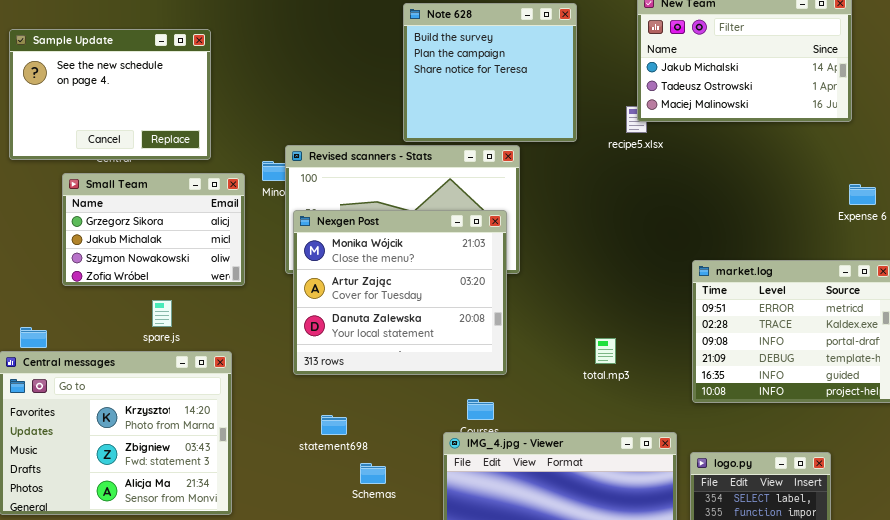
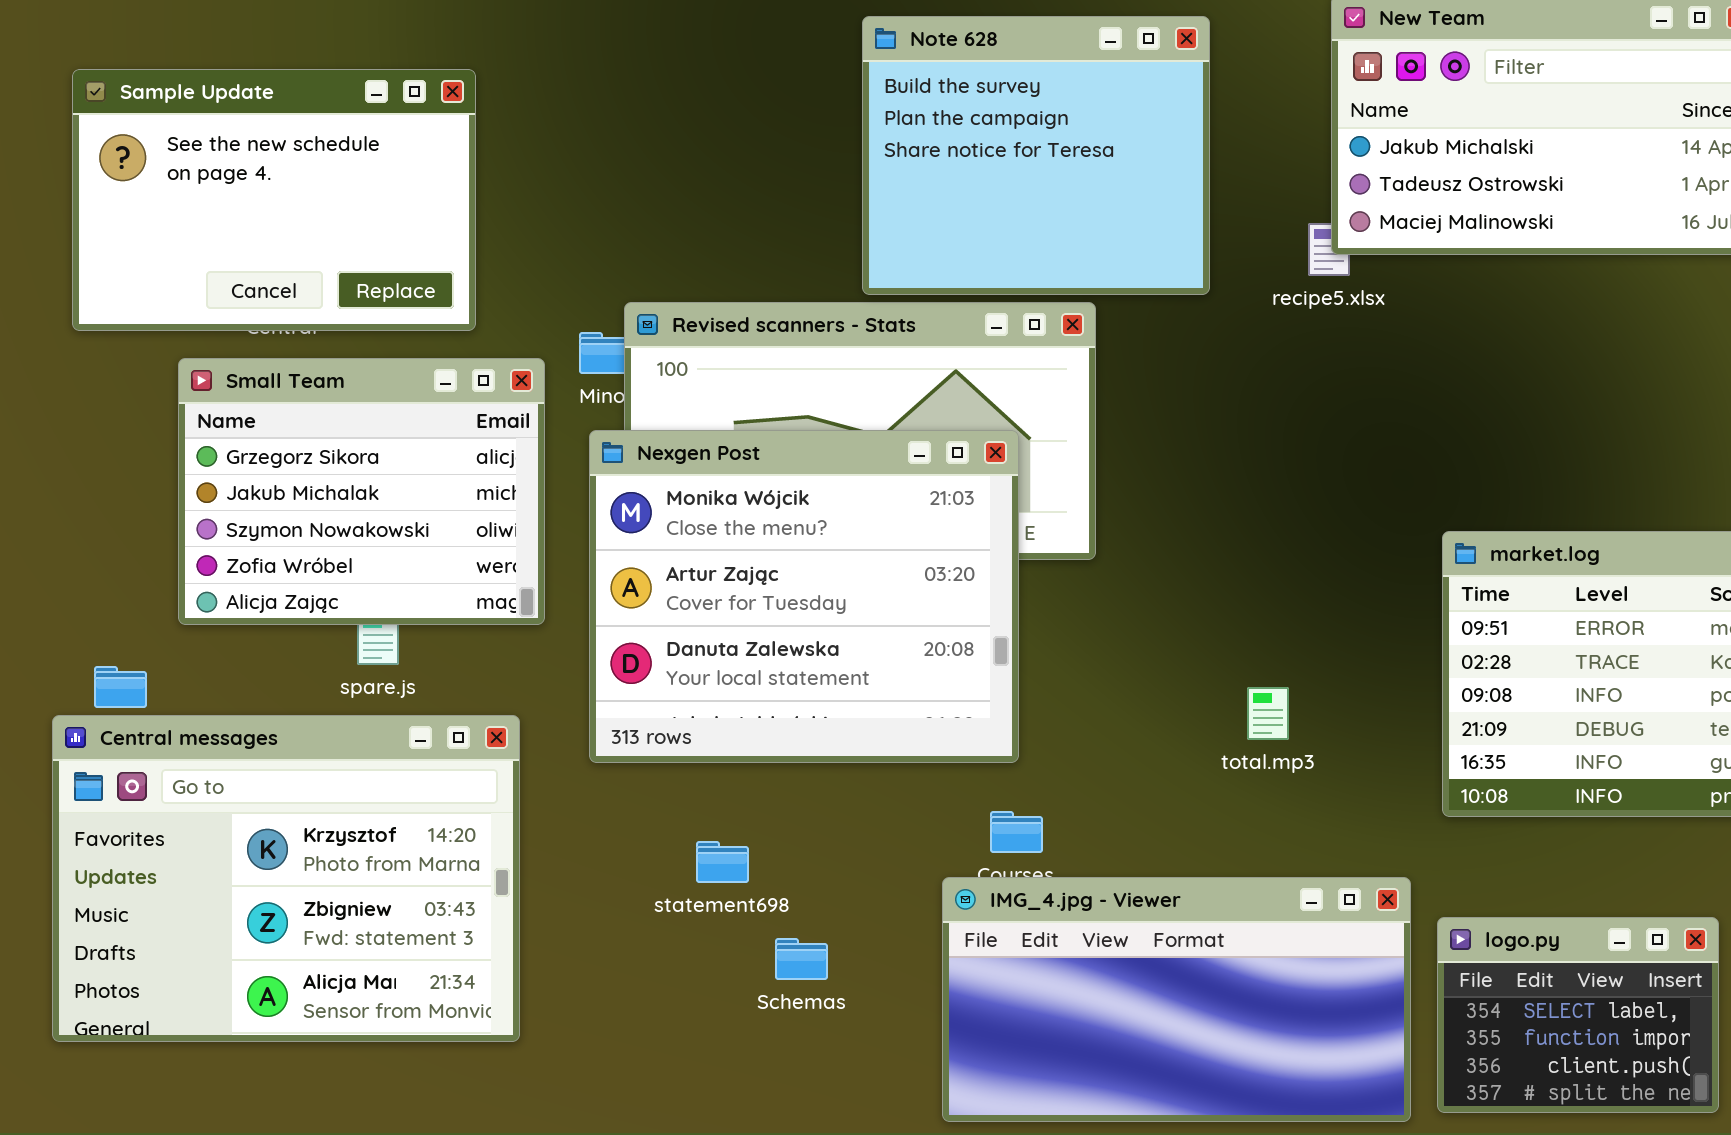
Small Team: [62,173,245,286] -> [178,358,545,625], resized
Nexgen Post: [293,210,507,375] -> [589,430,1019,763], moved

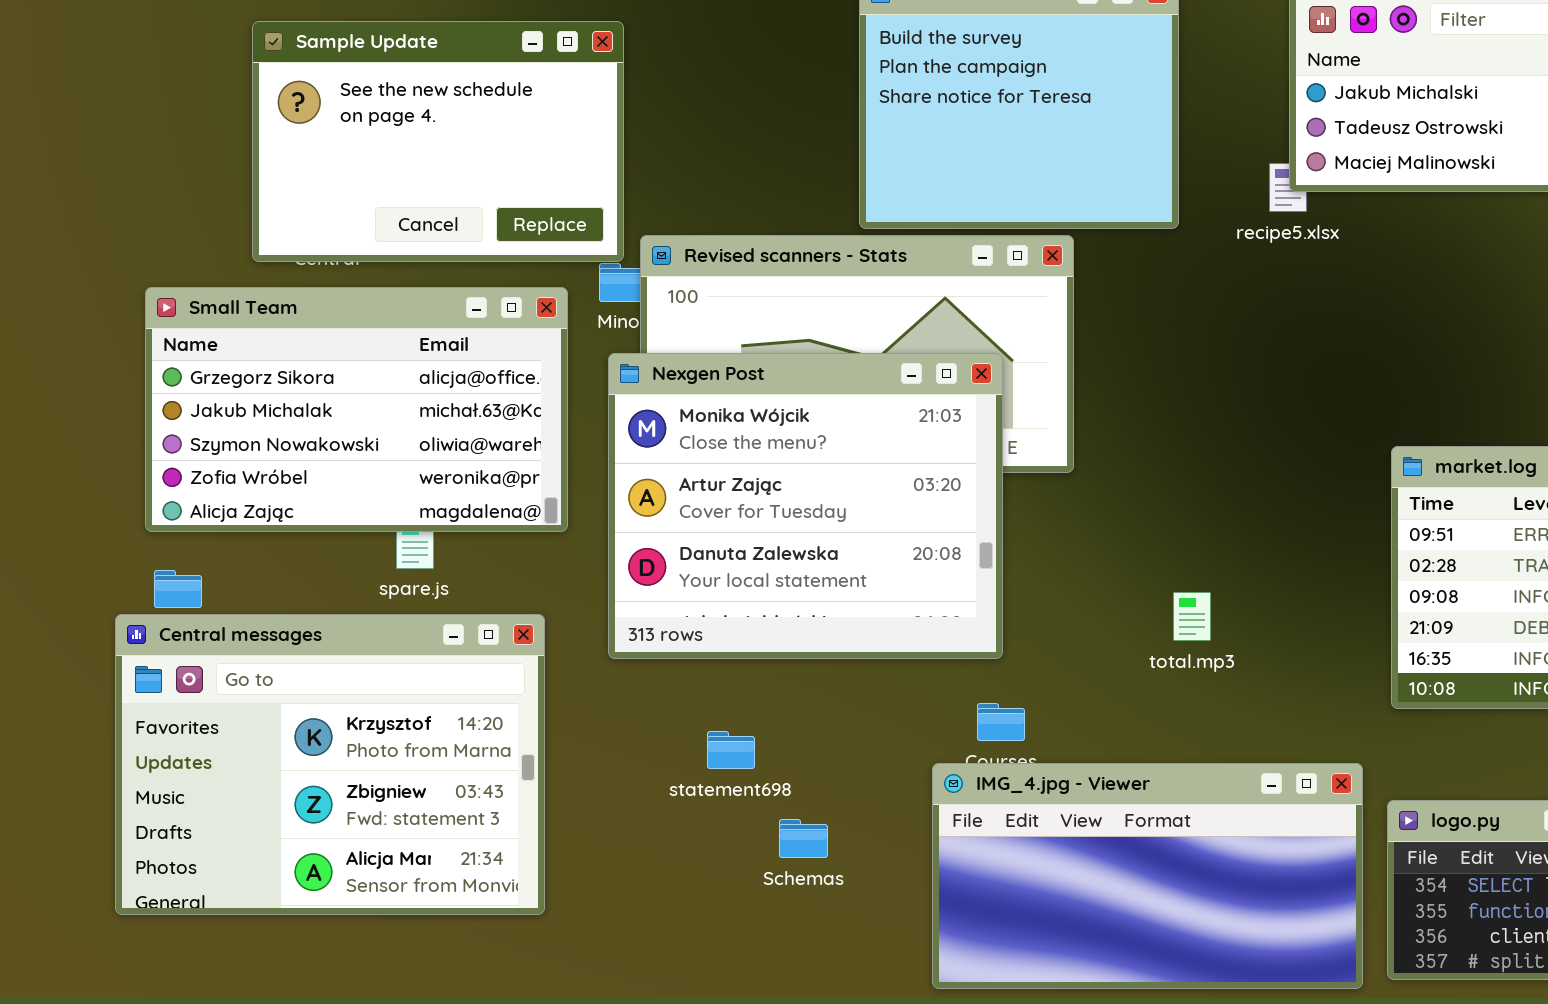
Sample Update: [72,69,476,331] -> [252,21,624,262], moved
Small Team: [178,358,545,625] -> [145,287,568,532], resized
total.mp3: [1247,687,1289,740] -> [1173,592,1211,641], moved

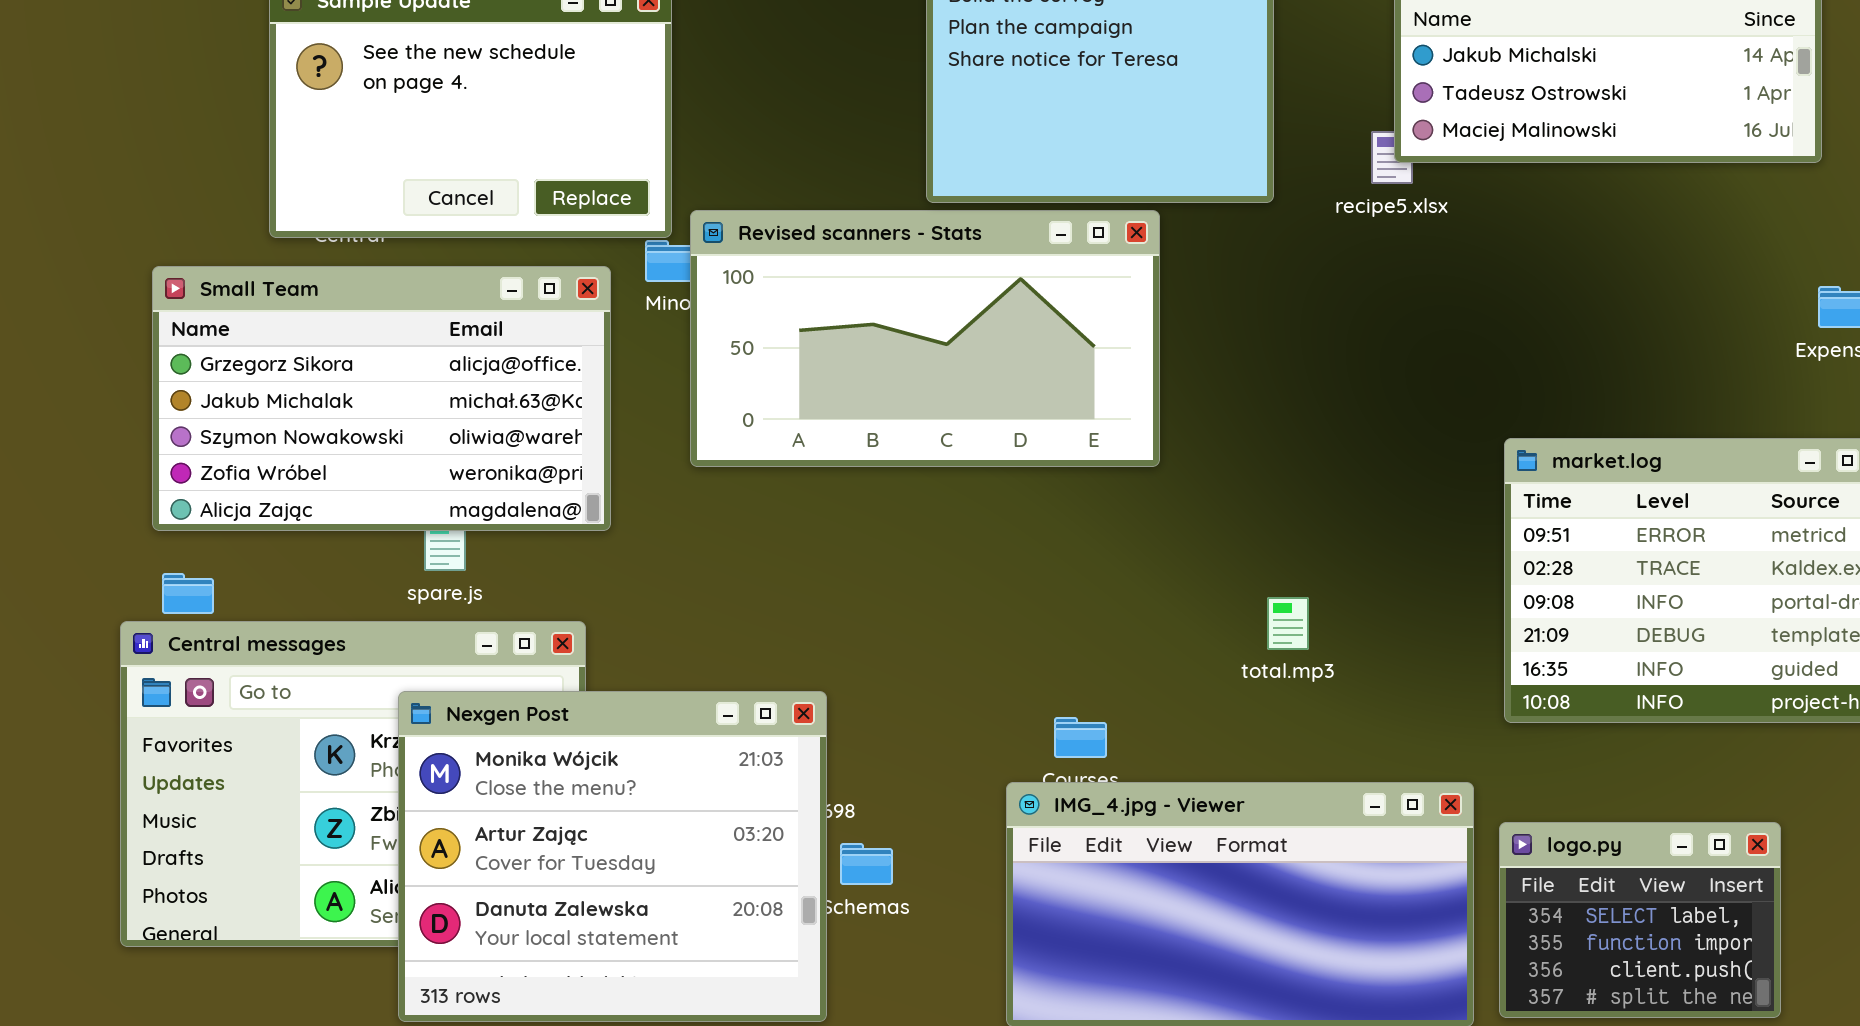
Nexgen Post: [608,353,1003,659] -> [398,691,827,1022], moved

